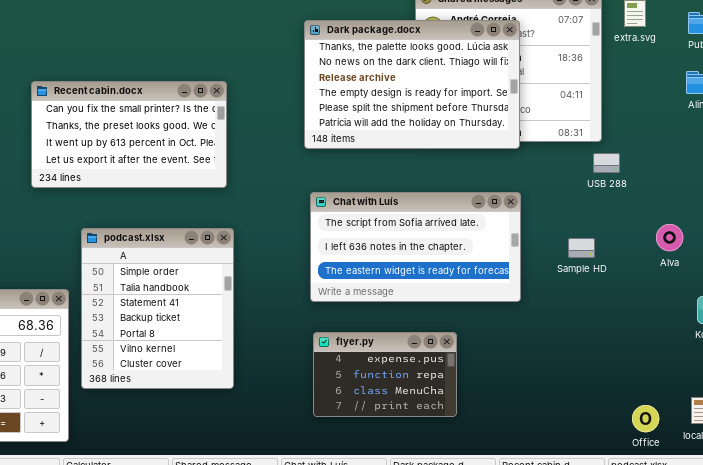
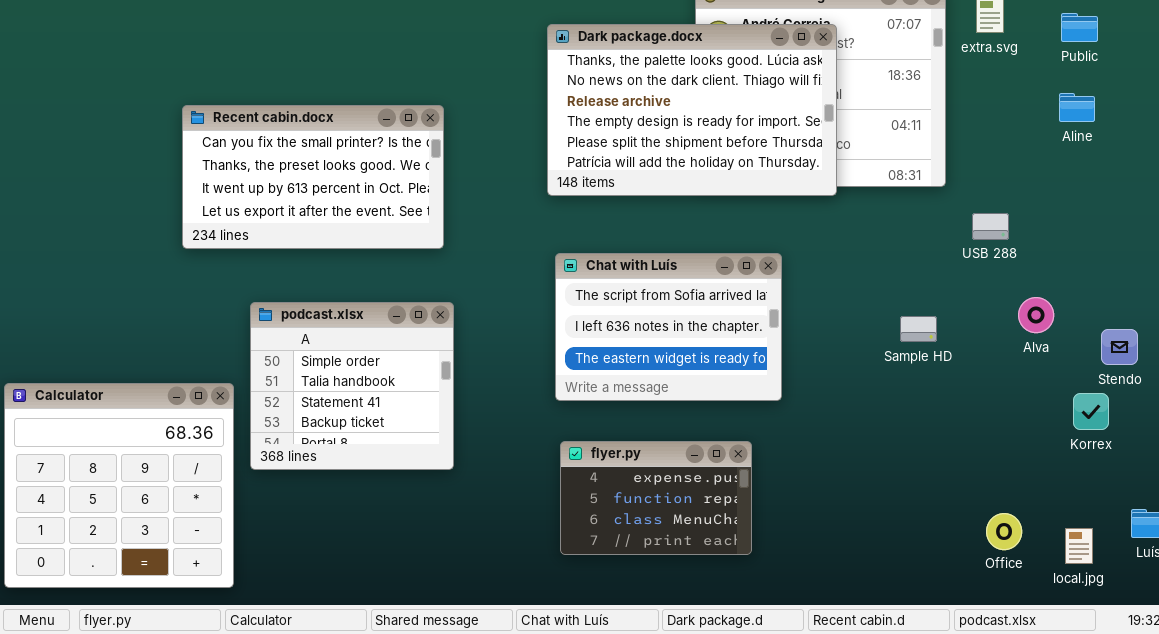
USB 288: [593,153,620,173] -> [972,213,1009,240], moved
Chat with Luís: [310,192,521,302] -> [555,253,782,401], resized
podcast.xlsx: [81,228,234,389] -> [250,302,454,470], resized
Office: [632,405,659,432] -> [986,513,1022,550], moved

